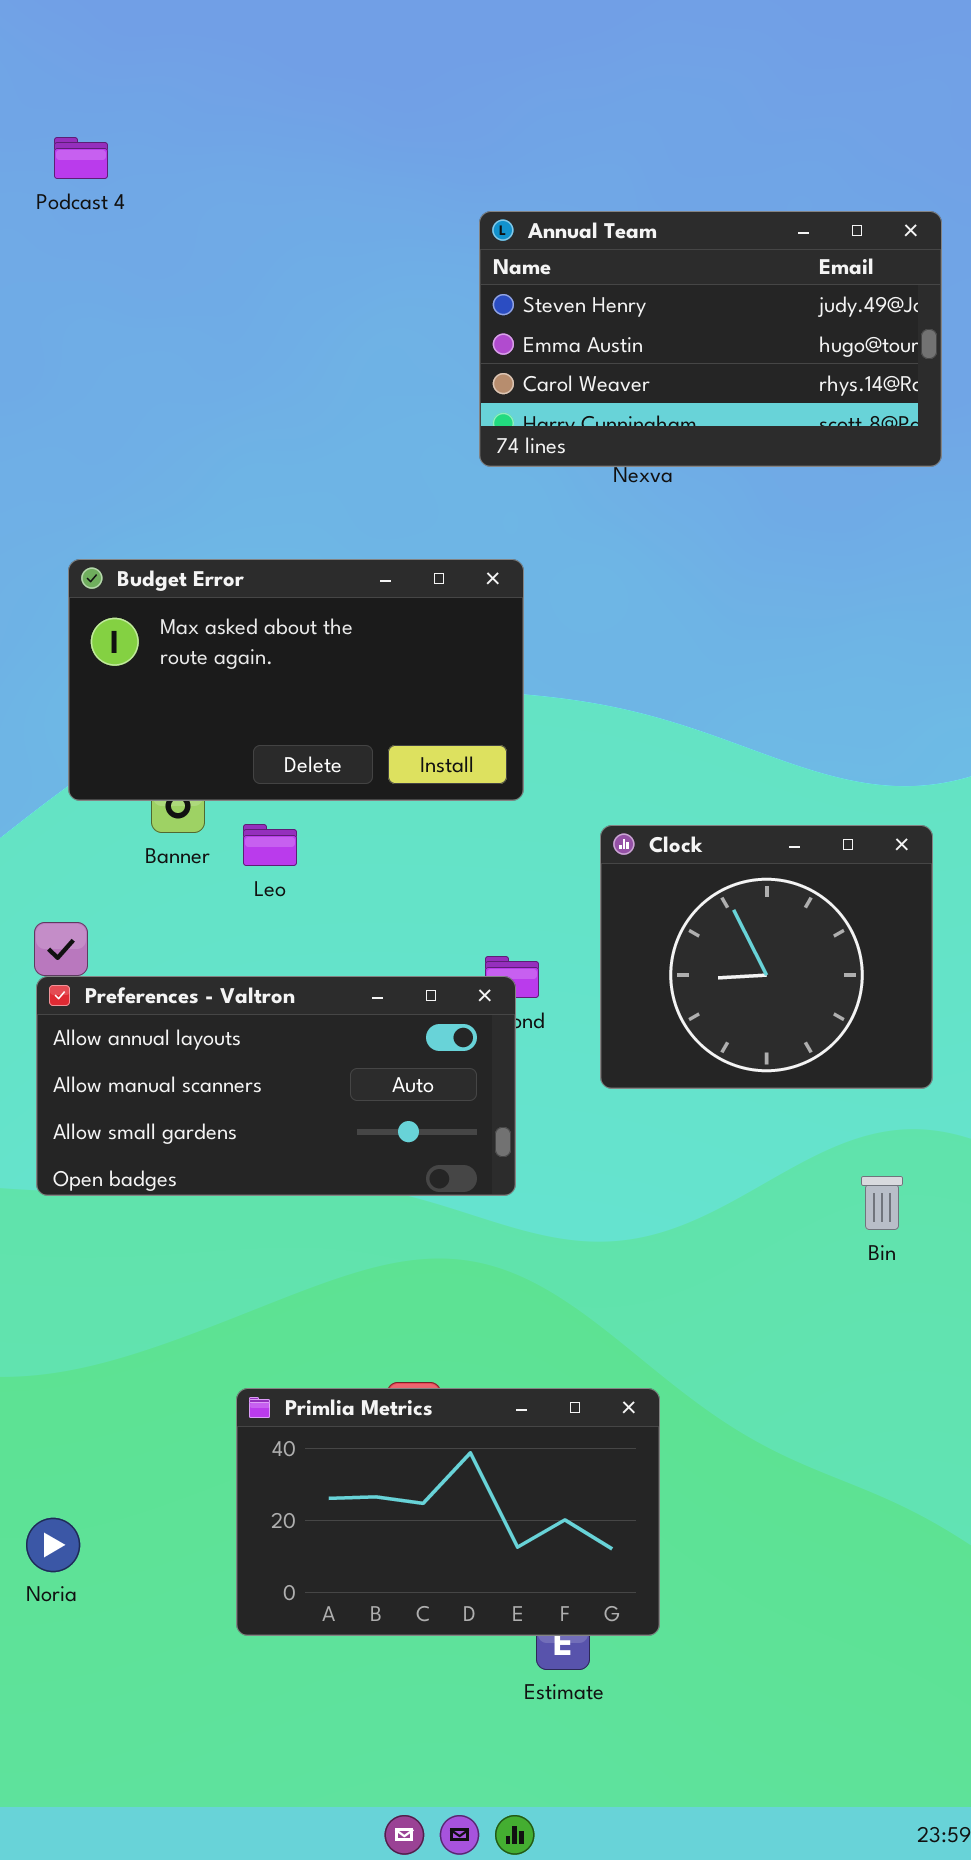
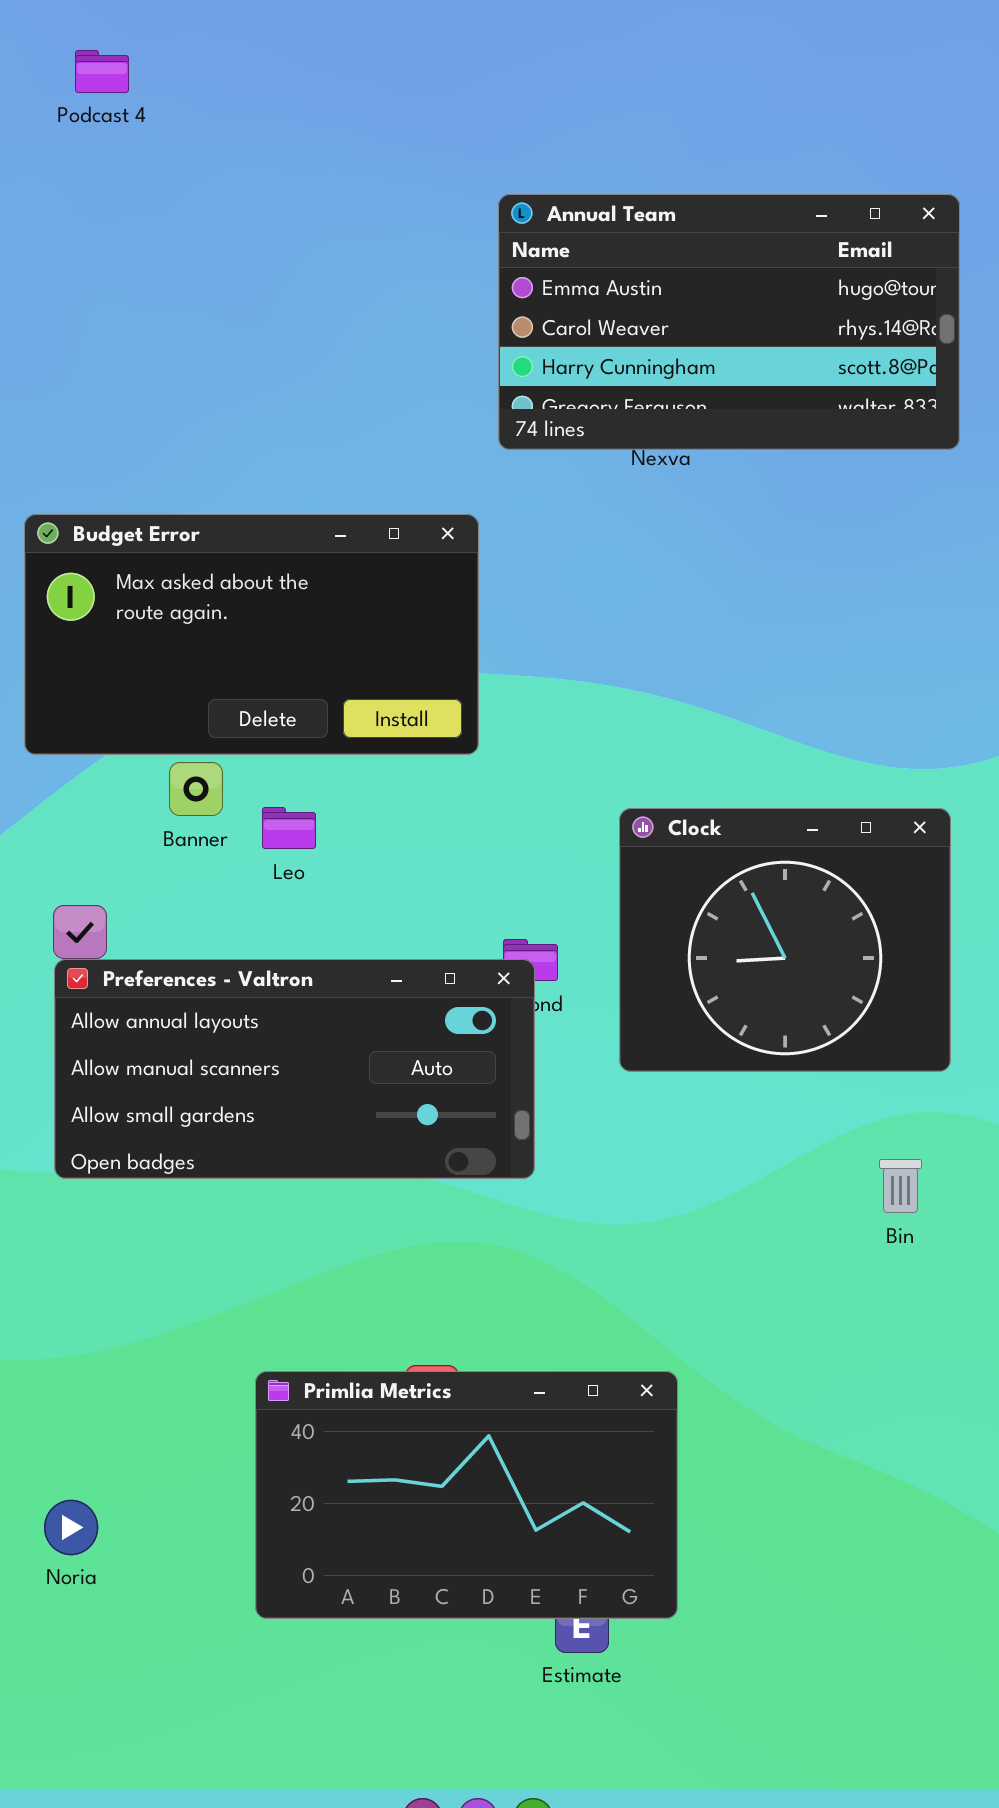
Podcast 4: [54,137,108,179] -> [75,50,129,93], moved
Annual Team: [479,211,942,467] -> [498,194,960,450], scrolled down 1 row
Budget Error: [68,559,524,801] -> [24,514,479,755], moved

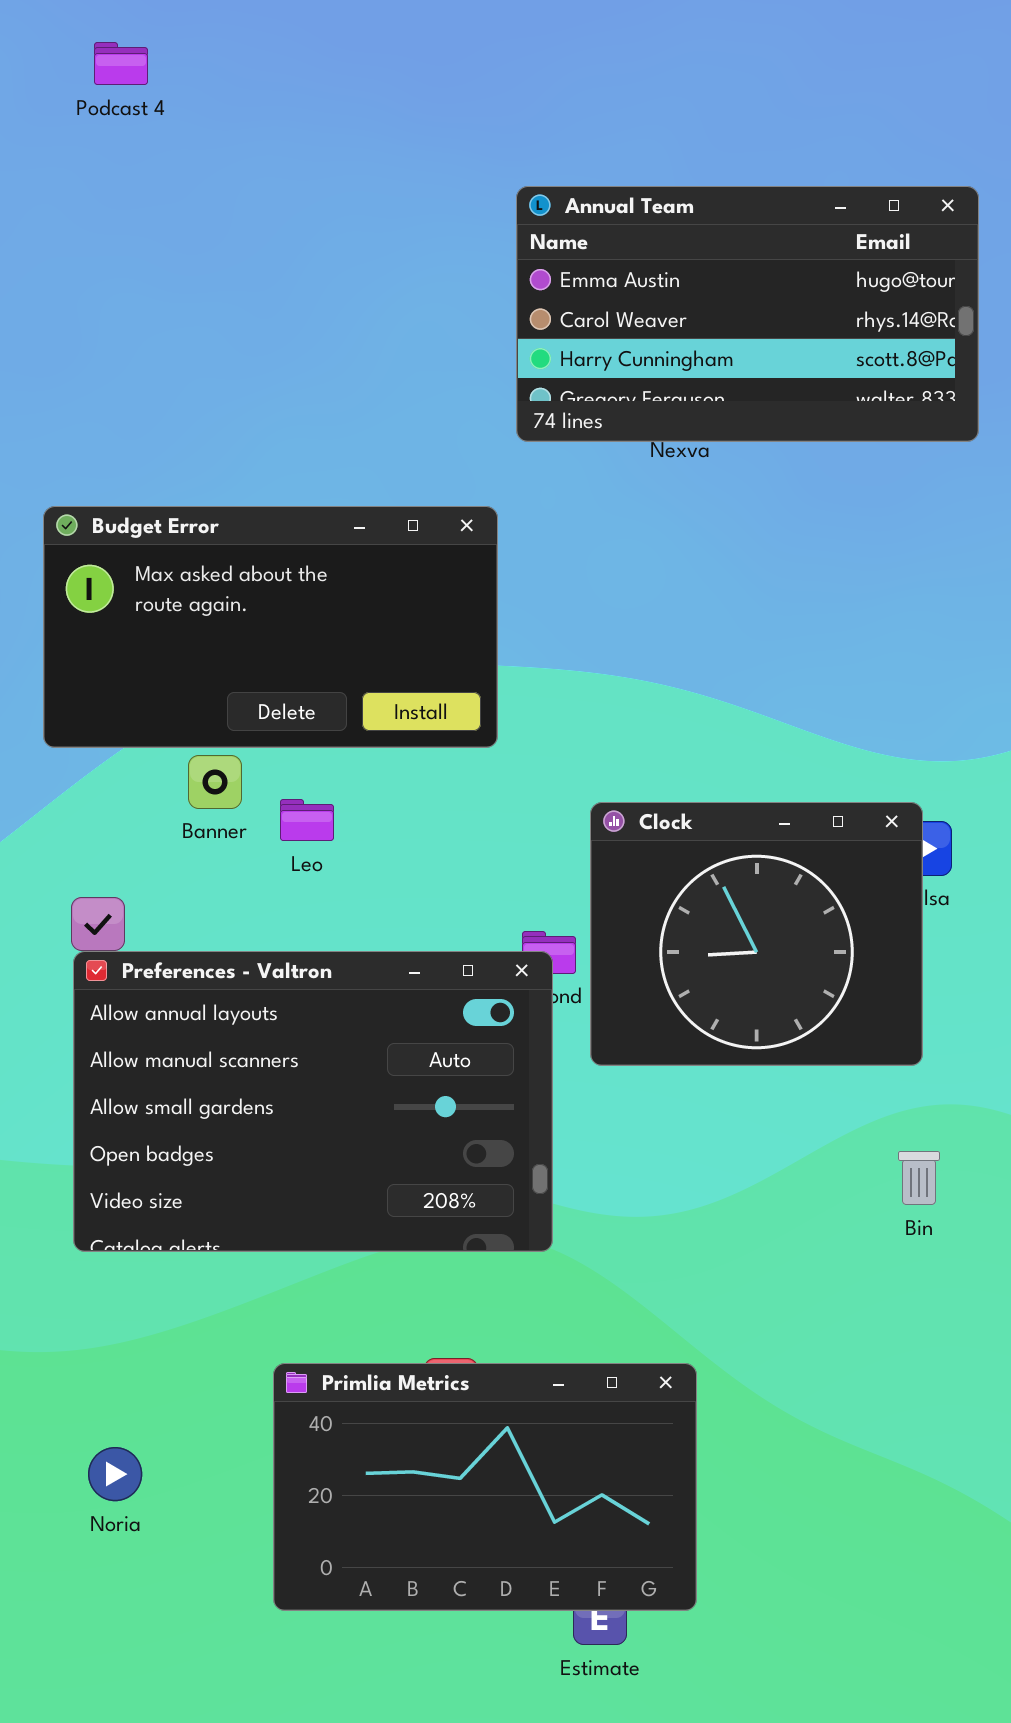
Clock: [619,808,951,1072] -> [590,802,923,1066], moved
Preferences - Valtron: [54,959,535,1179] -> [73,951,553,1252], resized
Noria: [44,1500,98,1555] -> [88,1447,142,1501], moved

